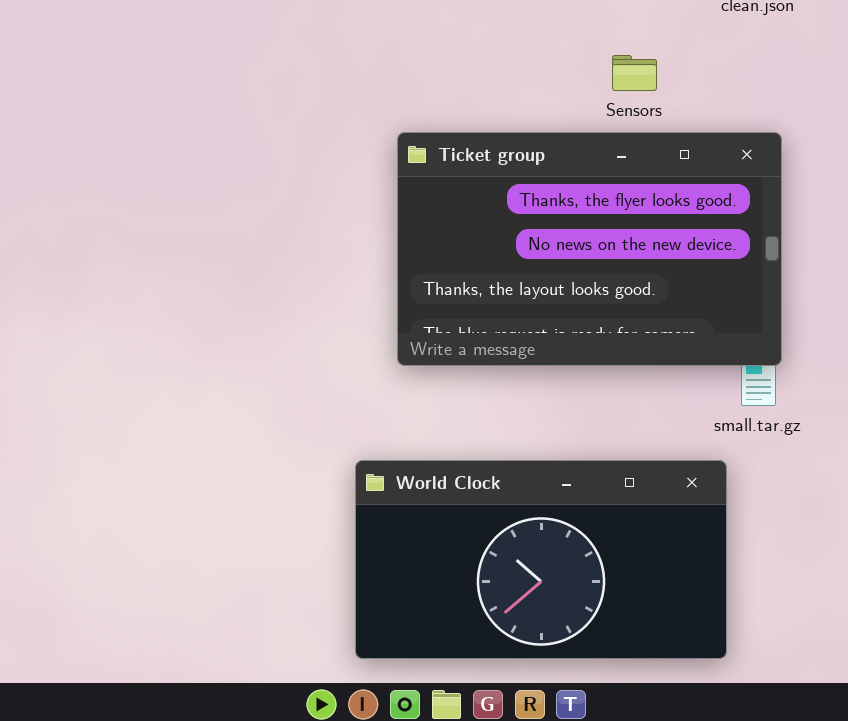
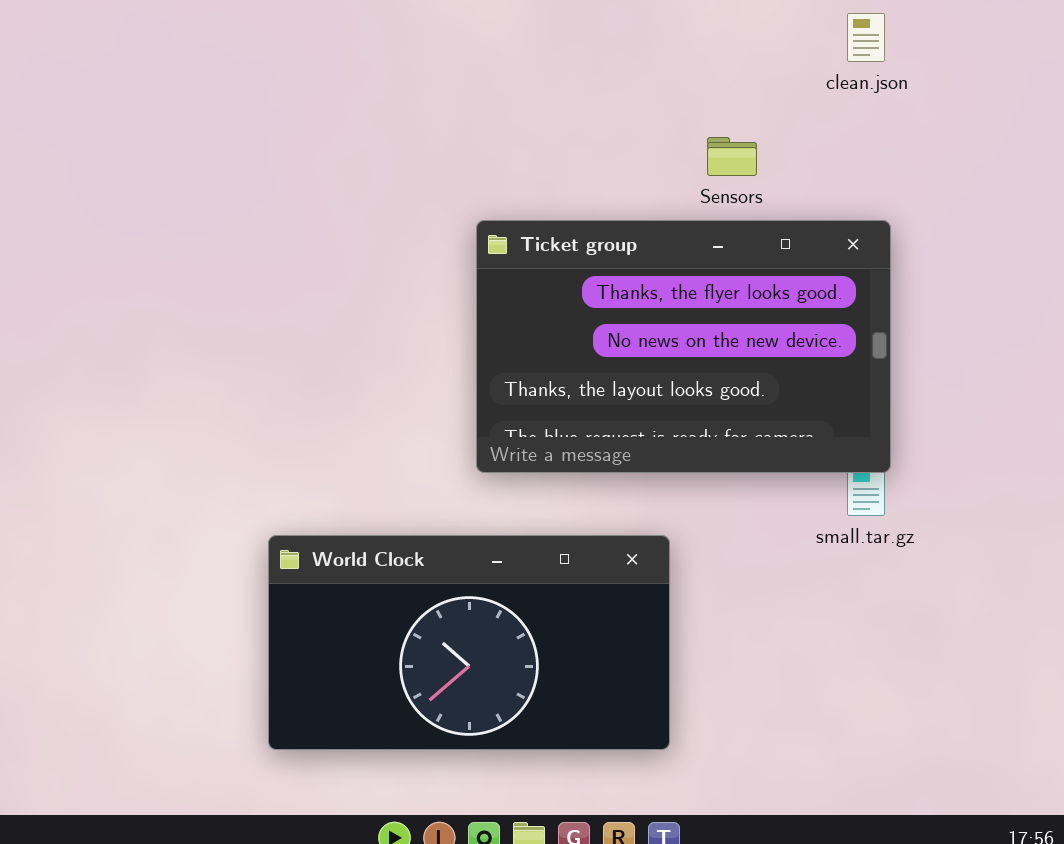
World Clock: [355,460,727,659] -> [268,535,670,750], moved

